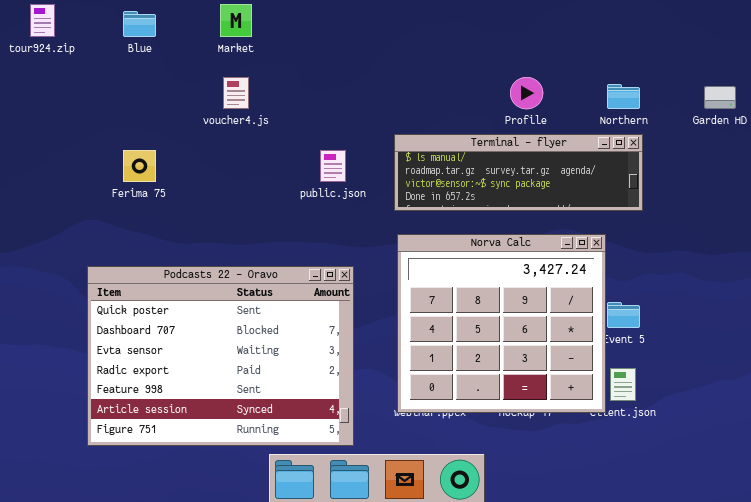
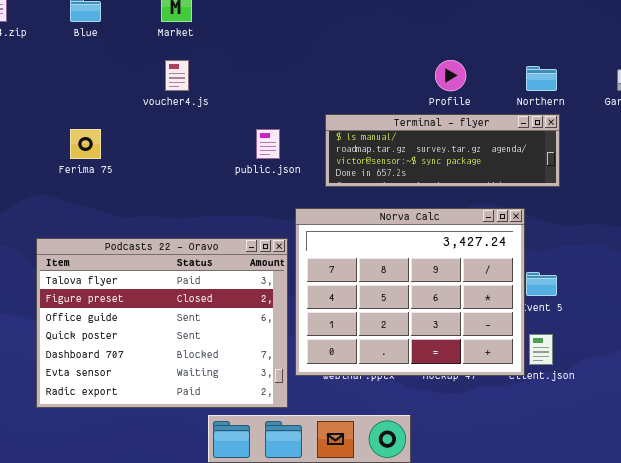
Norva Calc: [397,234,606,413] -> [295,208,525,376], resized
Podcasts 22 - Oravo: [87,266,354,446] -> [36,238,288,408], scrolled up 3 rows

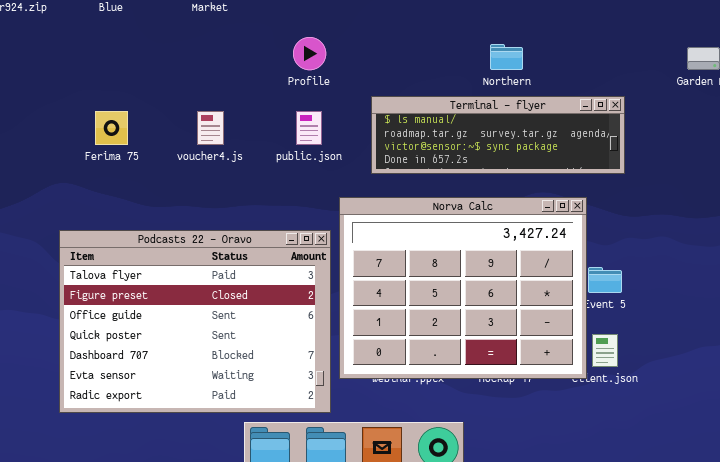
voucher4.js: [165,60,189,91] -> [197,111,224,145], moved
Profile: [435,60,466,91] -> [293,37,326,70], moved
Northern: [526,66,557,91] -> [490,44,523,70], moved

